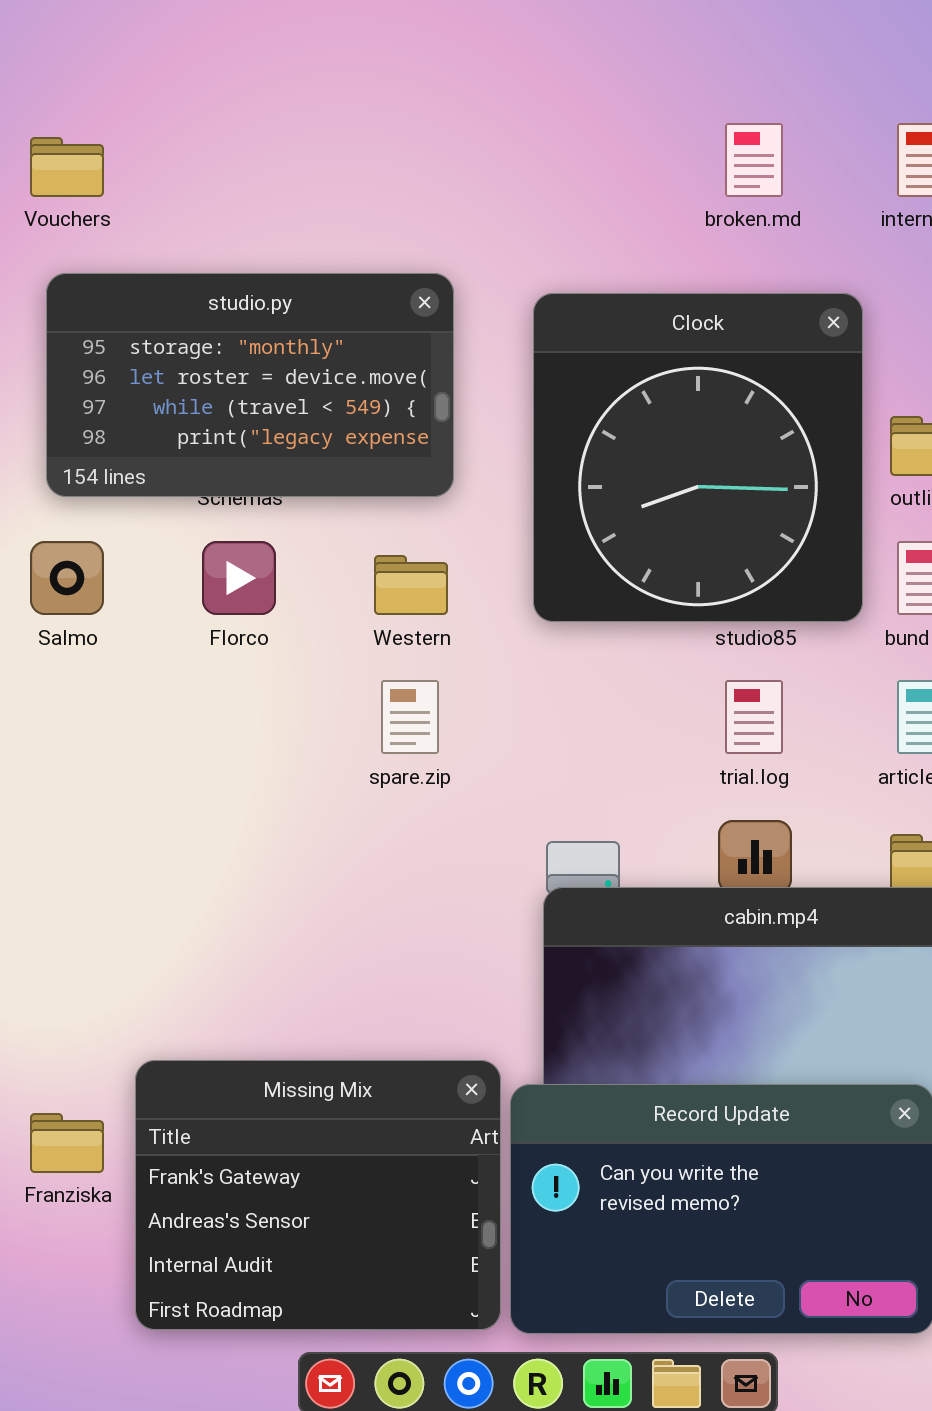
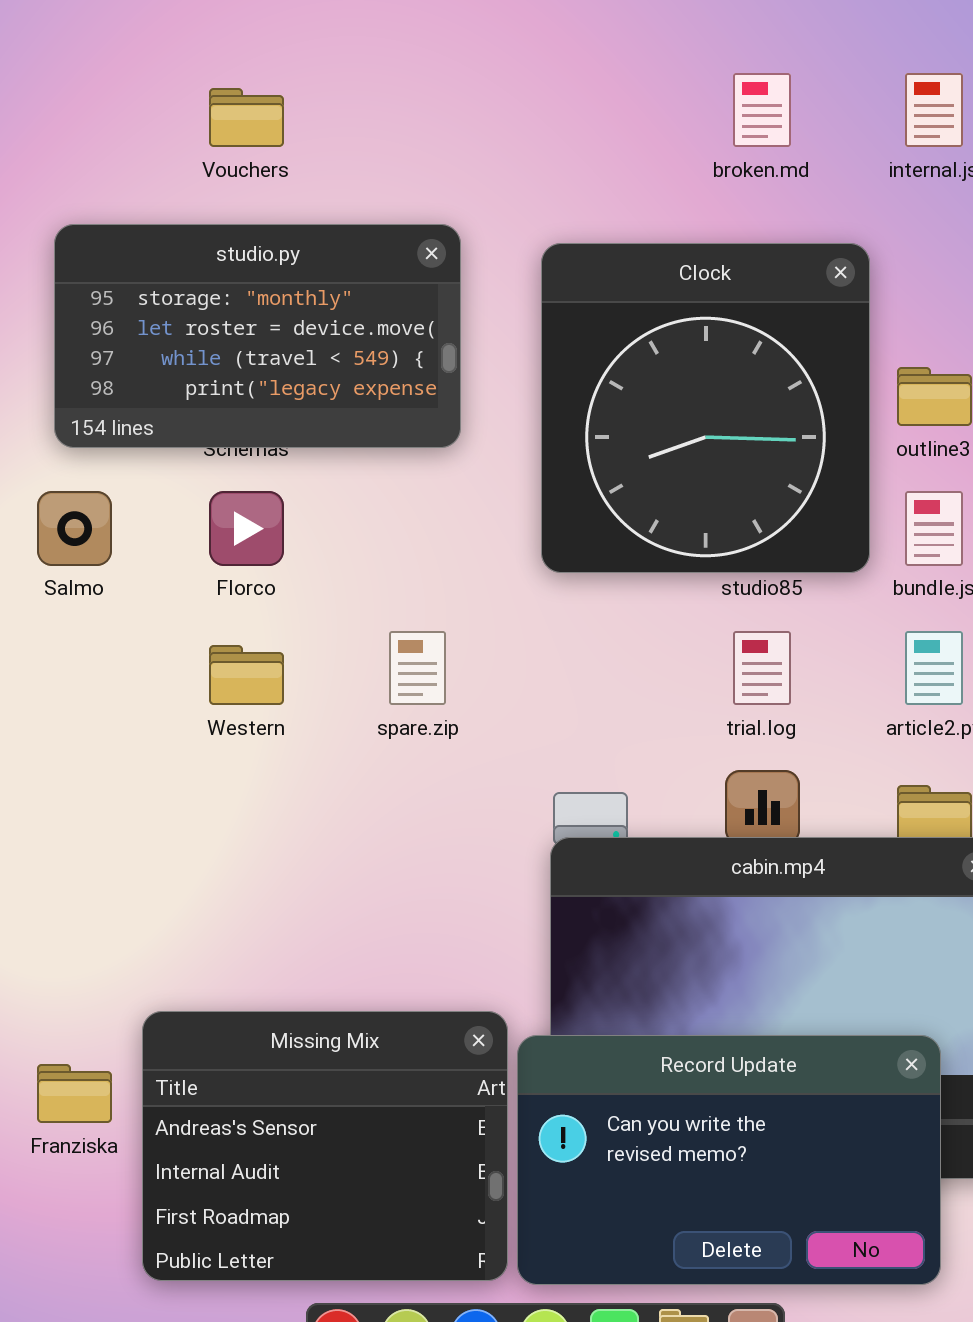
Vouchers: [30,137,104,197] -> [209,88,284,147], moved
Western: [374,555,448,615] -> [209,645,284,705], moved
Missing Mix: [135,1060,501,1330] -> [142,1011,508,1281], scrolled down 1 row

